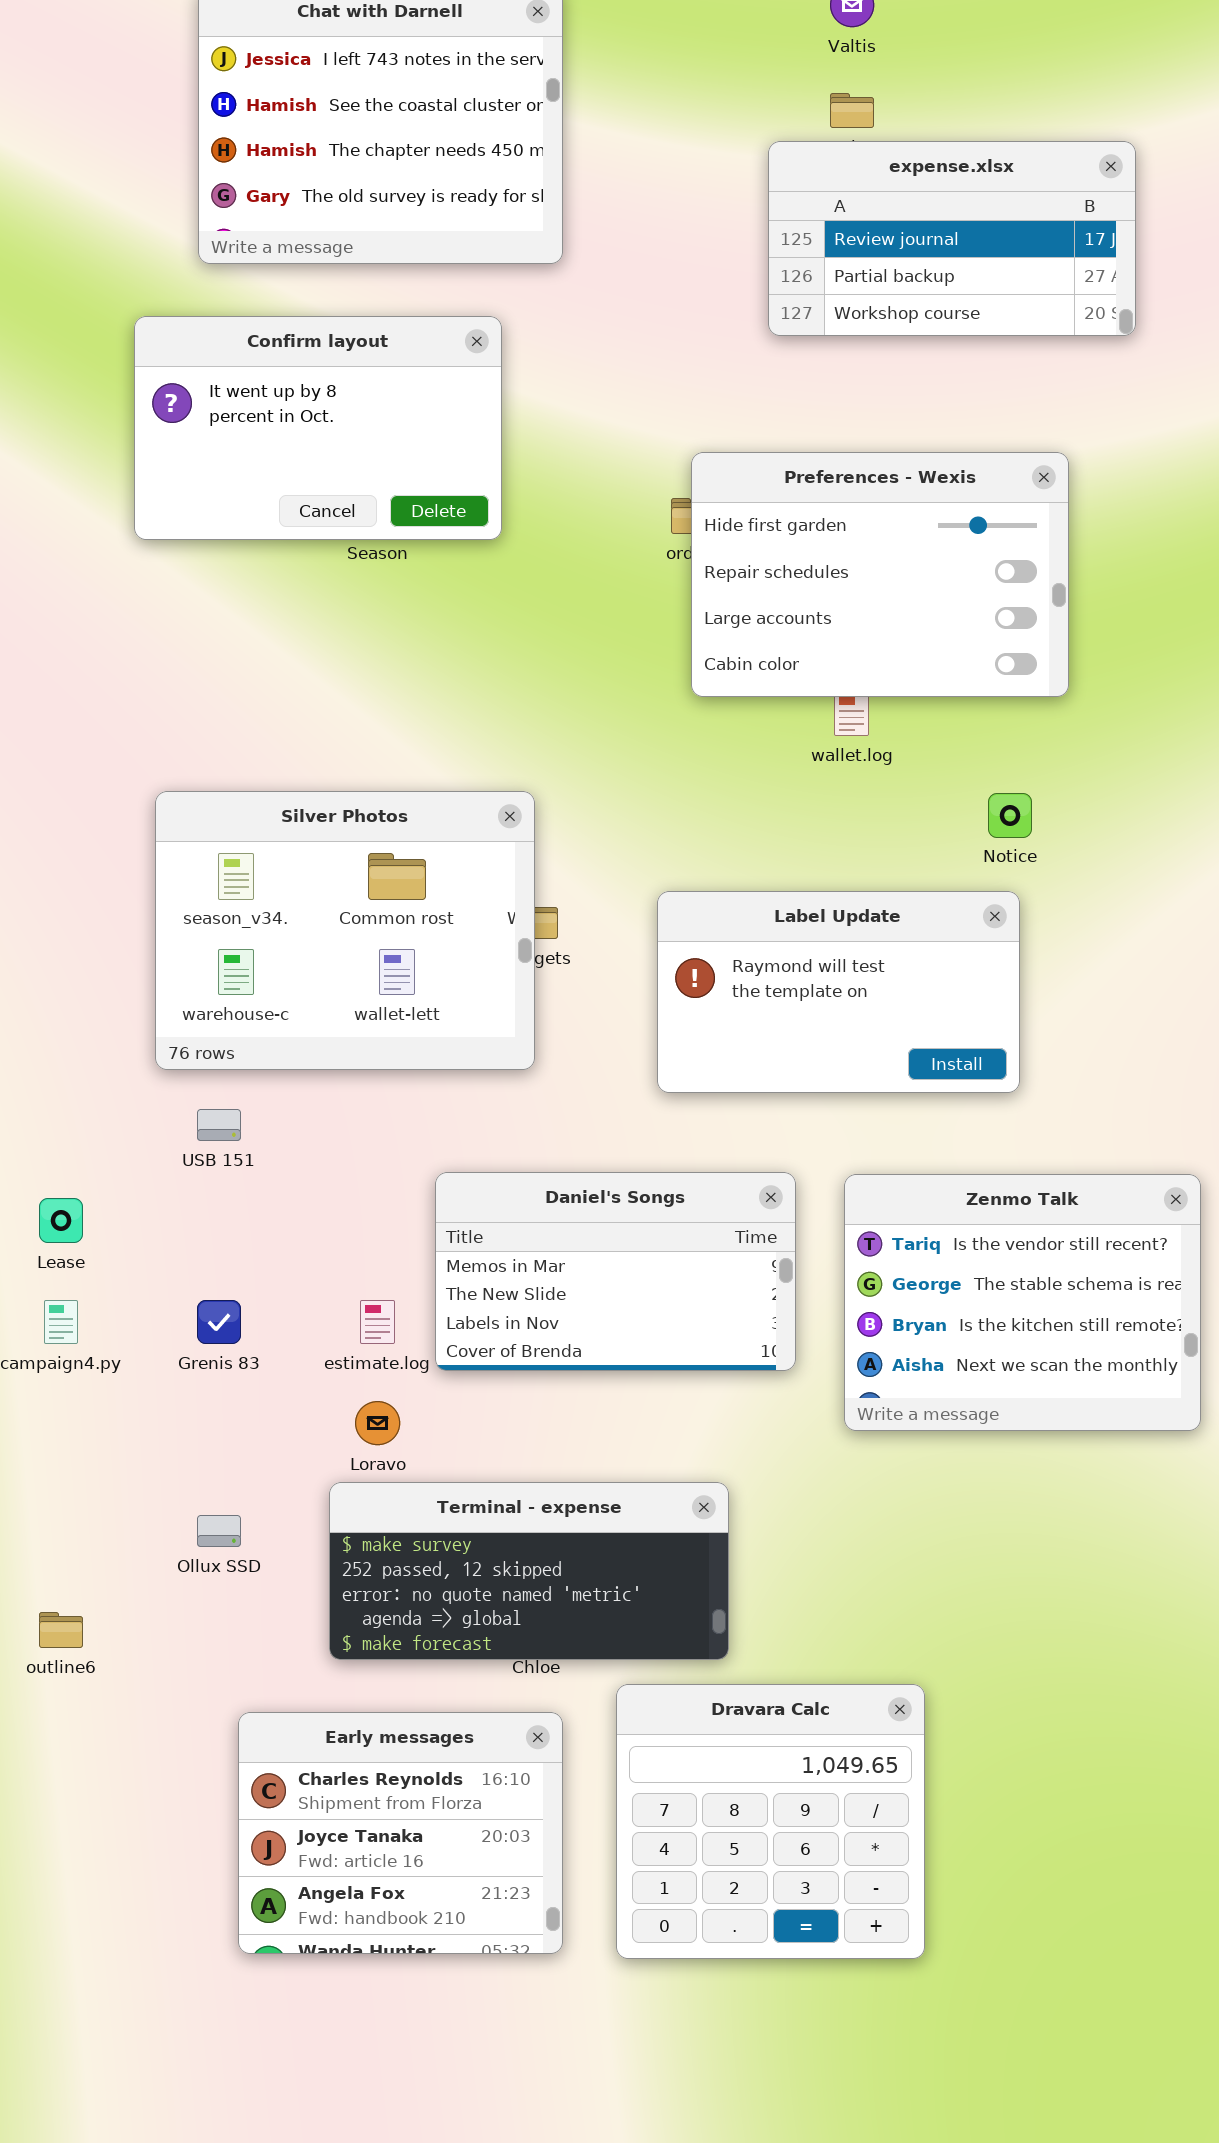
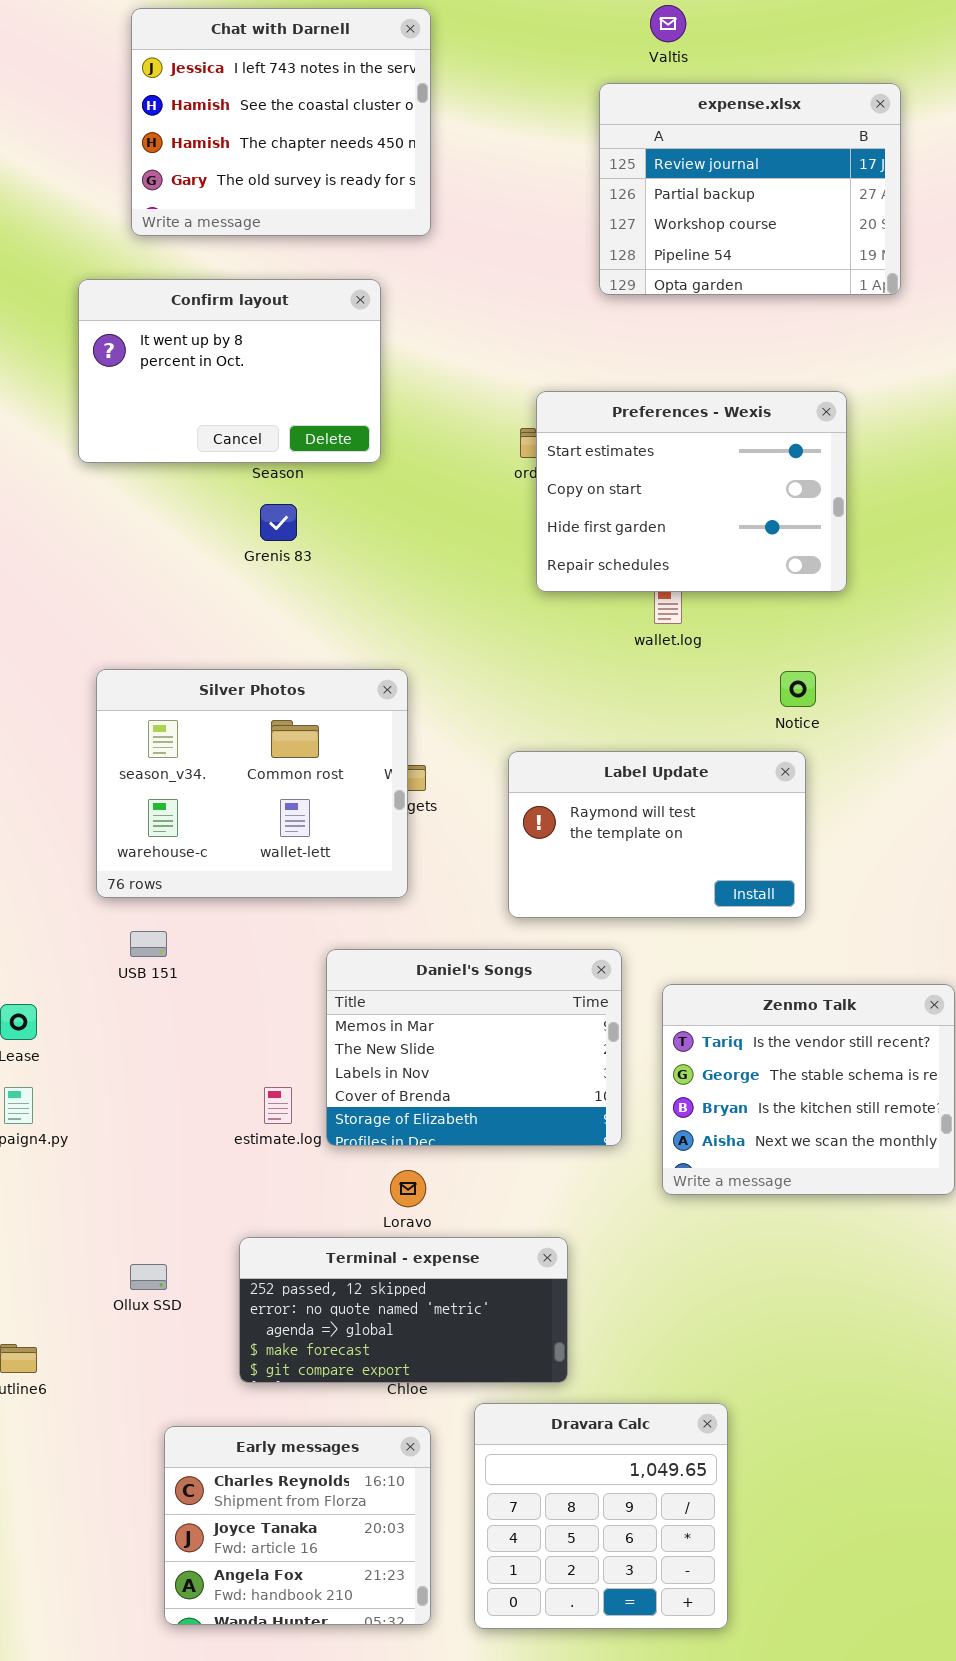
expense.xlsx: [768,141,1136,336] -> [599,83,901,295], resized
Preferences - Wexis: [691,452,1069,697] -> [536,391,847,592], scrolled up 2 rows
Daniel's Songs: [435,1172,796,1371] -> [326,949,622,1146], resized
Grenis 83: [197,1300,241,1344] -> [260,504,297,541], moved
Loravo: [355,1401,400,1445] -> [390,1170,426,1207], moved
Terminal - expense: [329,1482,729,1660] -> [239,1237,568,1383], scrolled down 1 row

